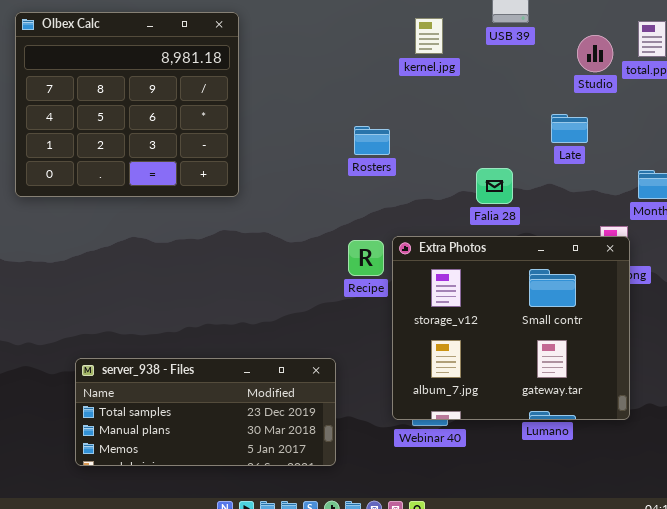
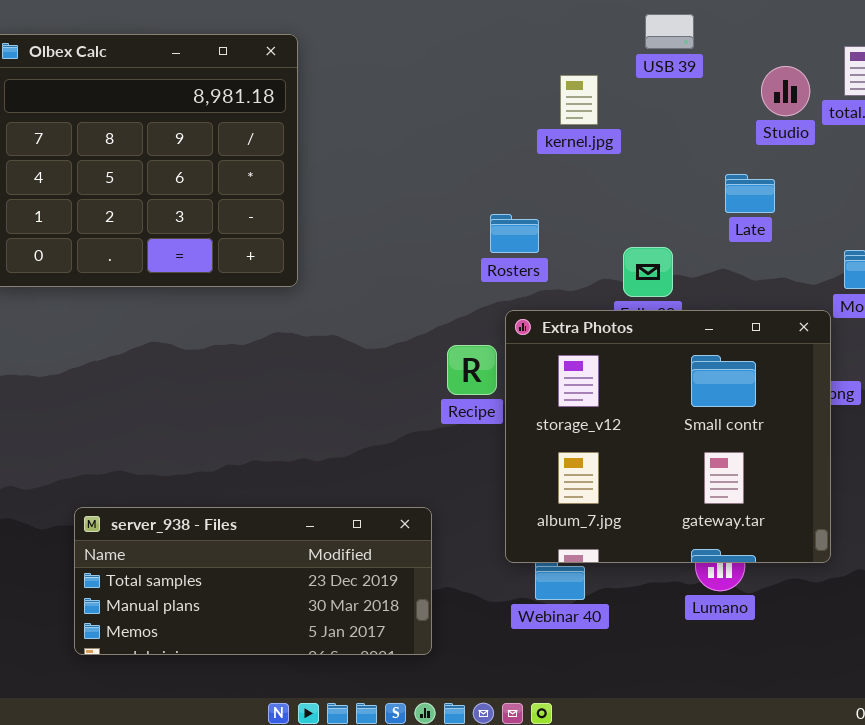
kernel.jpg: [415,18,443,54] -> [560,75,598,125], moved
Rosters: [354,126,390,155] -> [490,214,539,253], moved
Extra Photos: [392,236,630,420] -> [505,310,831,563], moved

